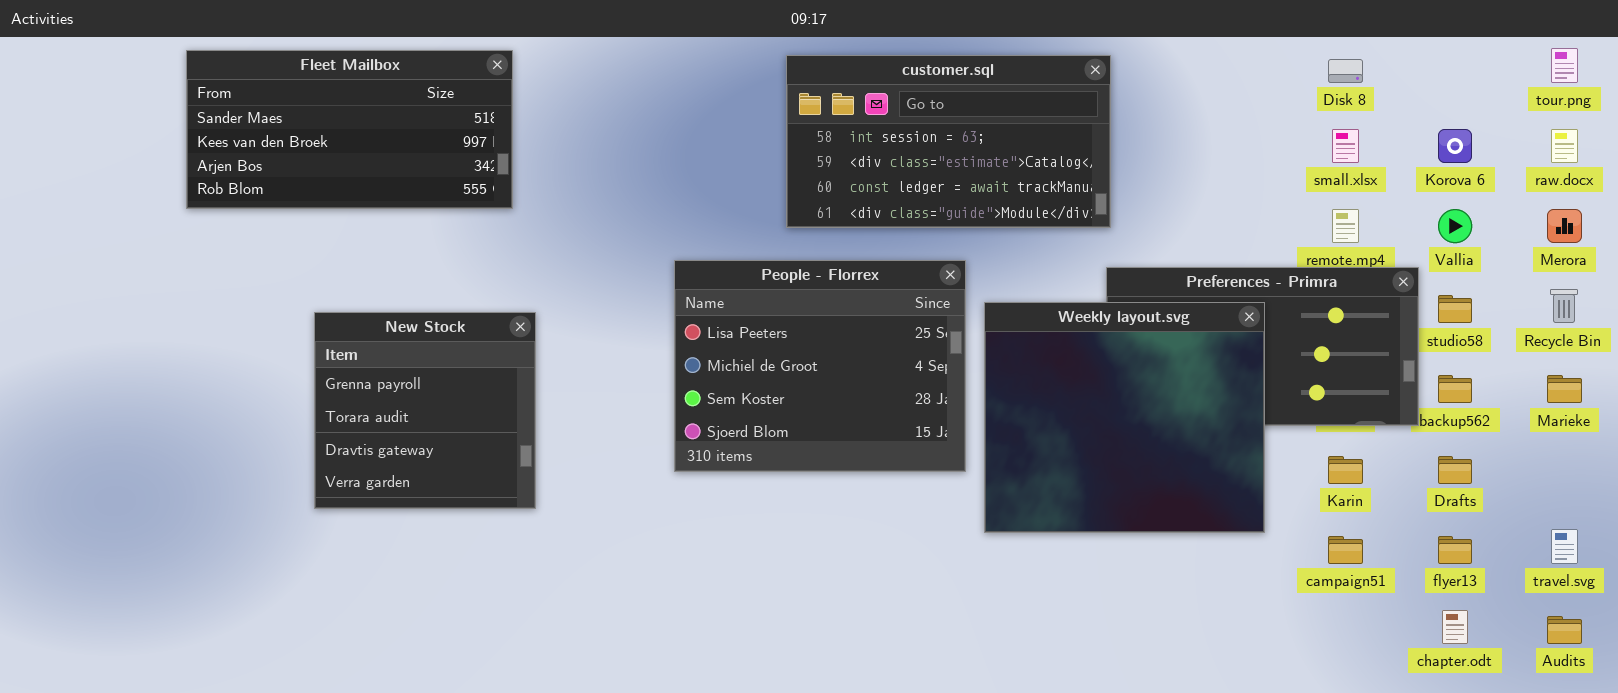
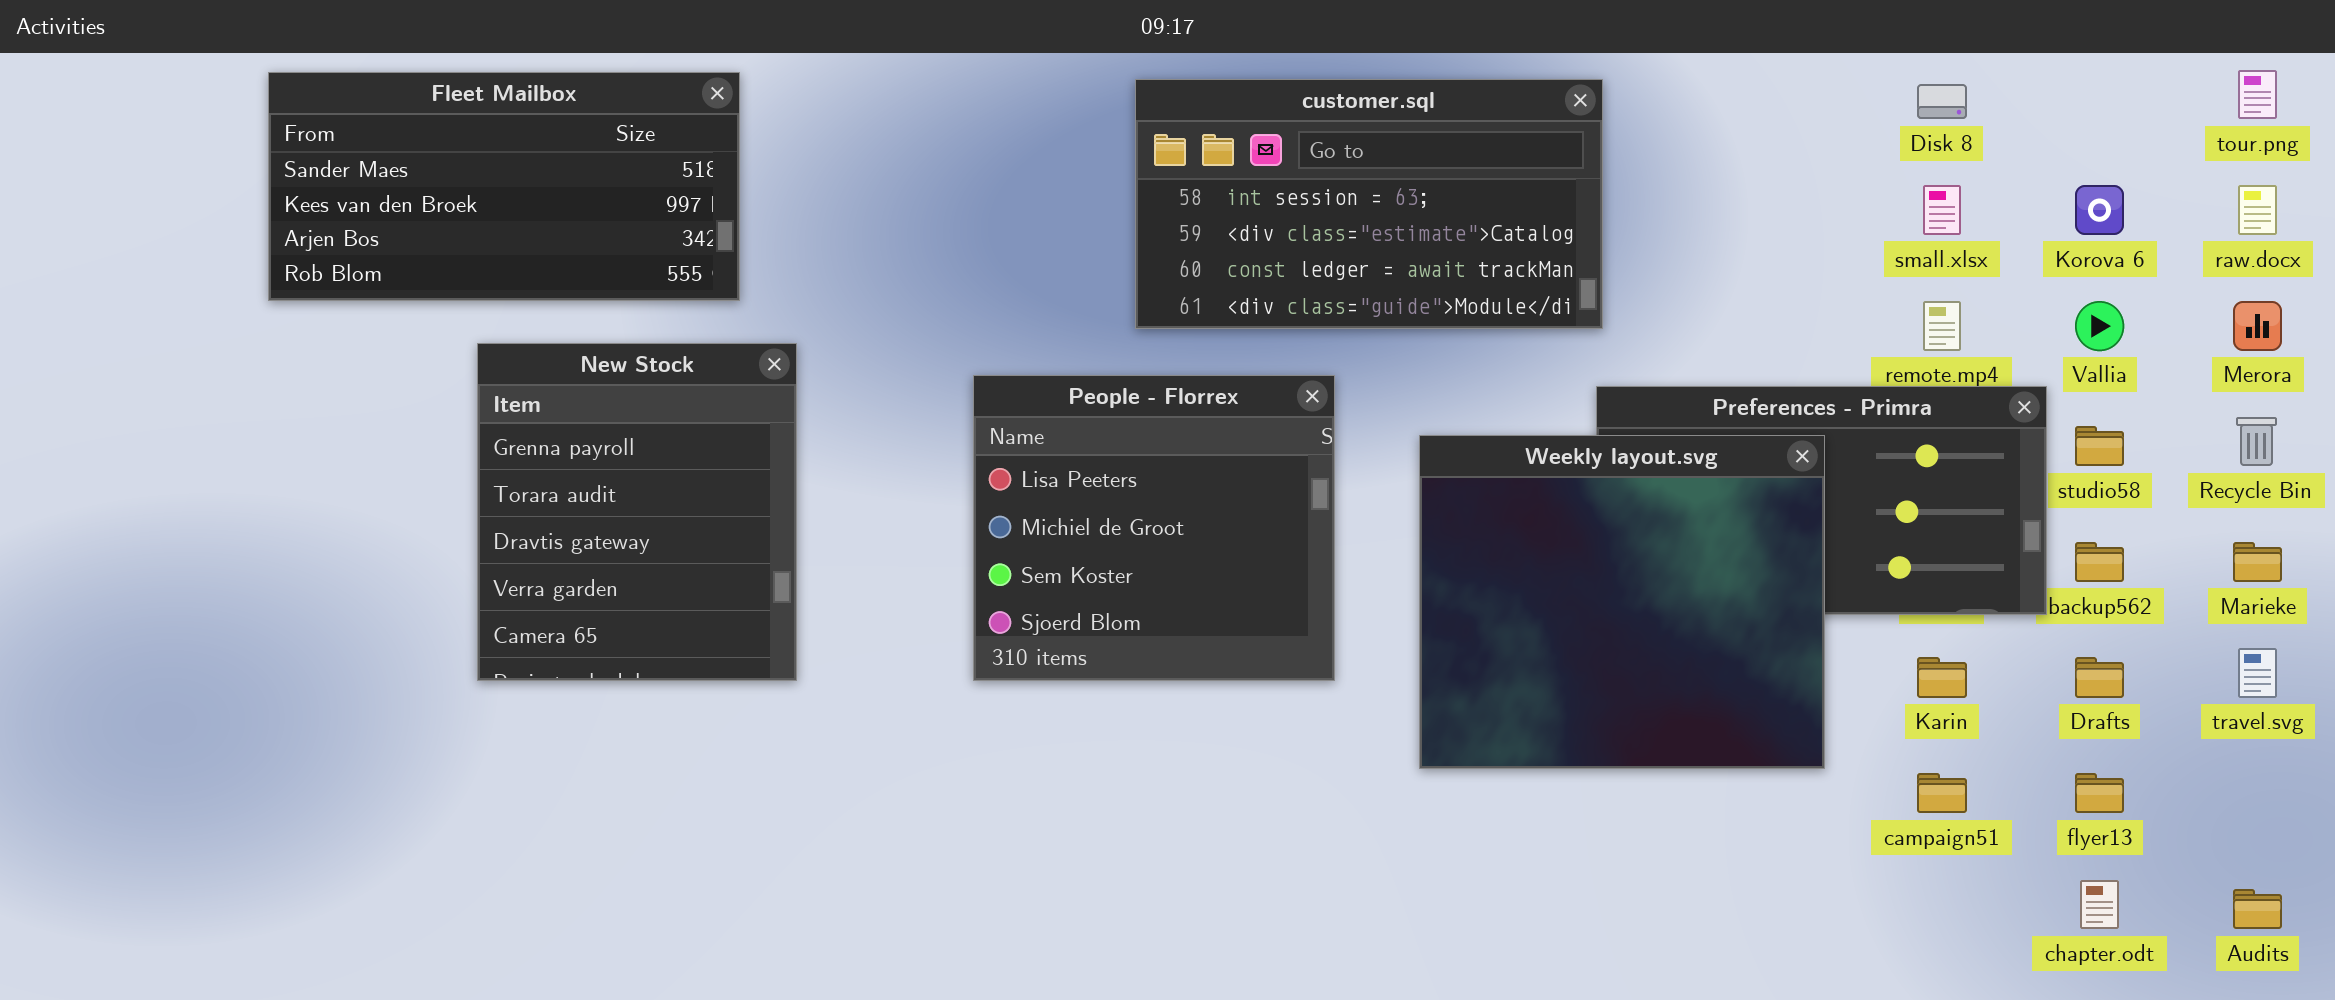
People - Florrex: [674,260,966,472] -> [973,375,1335,681], resized
New Stock: [314,312,536,509] -> [477,343,797,681], moved, resized
travel.svg: [1551,529,1578,564] -> [2238,648,2277,698], moved

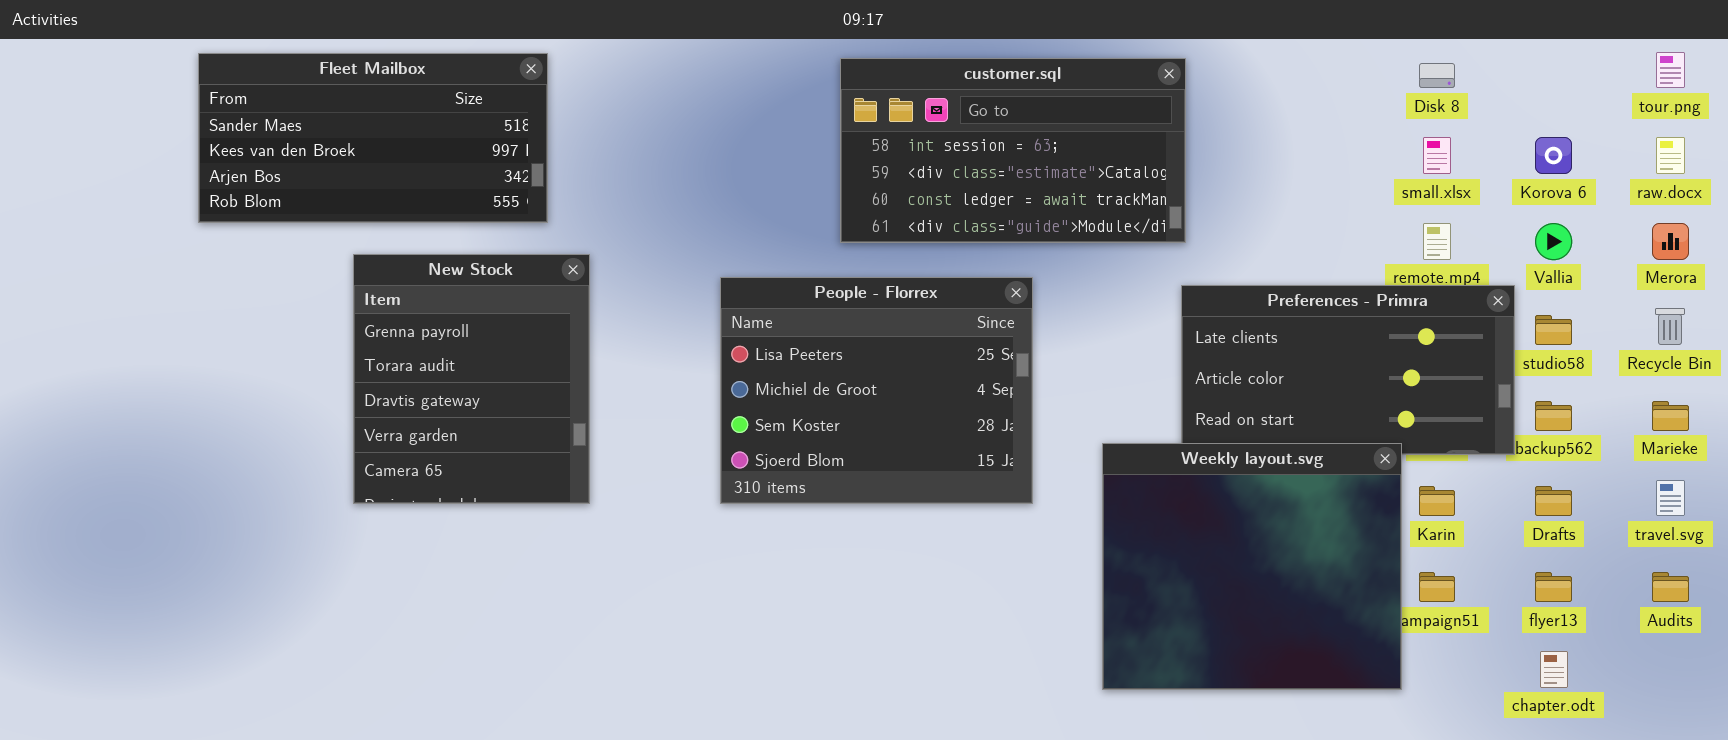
People - Florrex: [973,375,1335,681] -> [720,277,1033,504], resized
Weekly layout.svg: [1419,435,1825,769] -> [1102,443,1402,690], moved
Audits: [2233,889,2282,929] -> [1652,572,1689,602], moved

